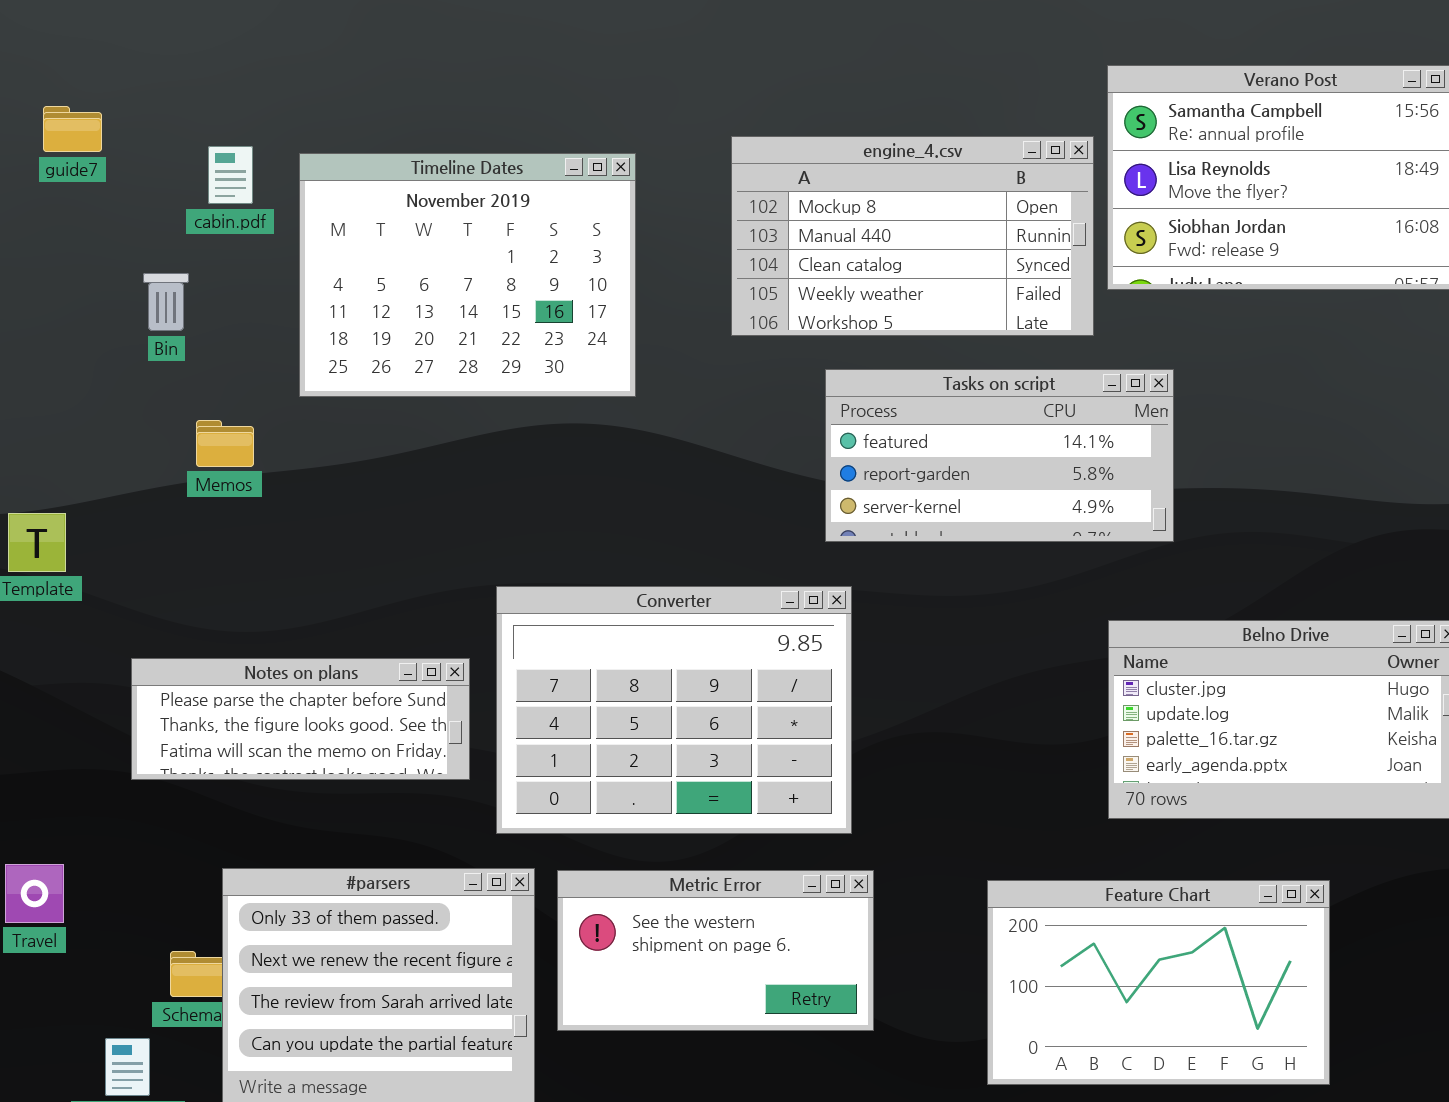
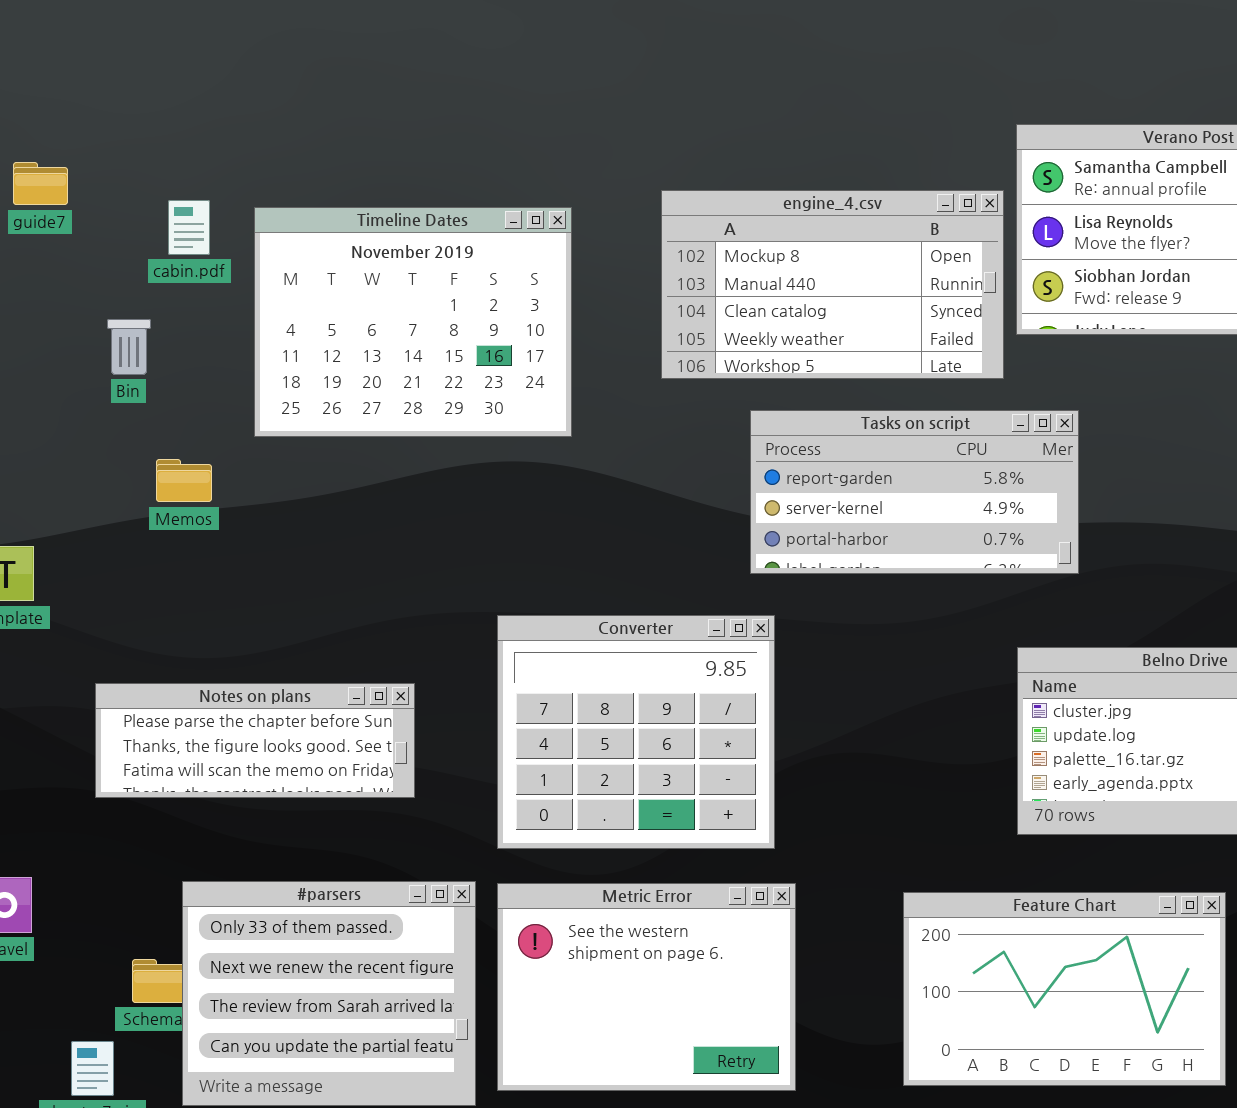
Tasks on script: [825,369,1174,542] -> [750,410,1079,574], scrolled down 1 row
Converter: [496,586,852,834] -> [497,615,775,849], resized
Metric Error: [557,870,874,1031] -> [497,883,796,1091], resized

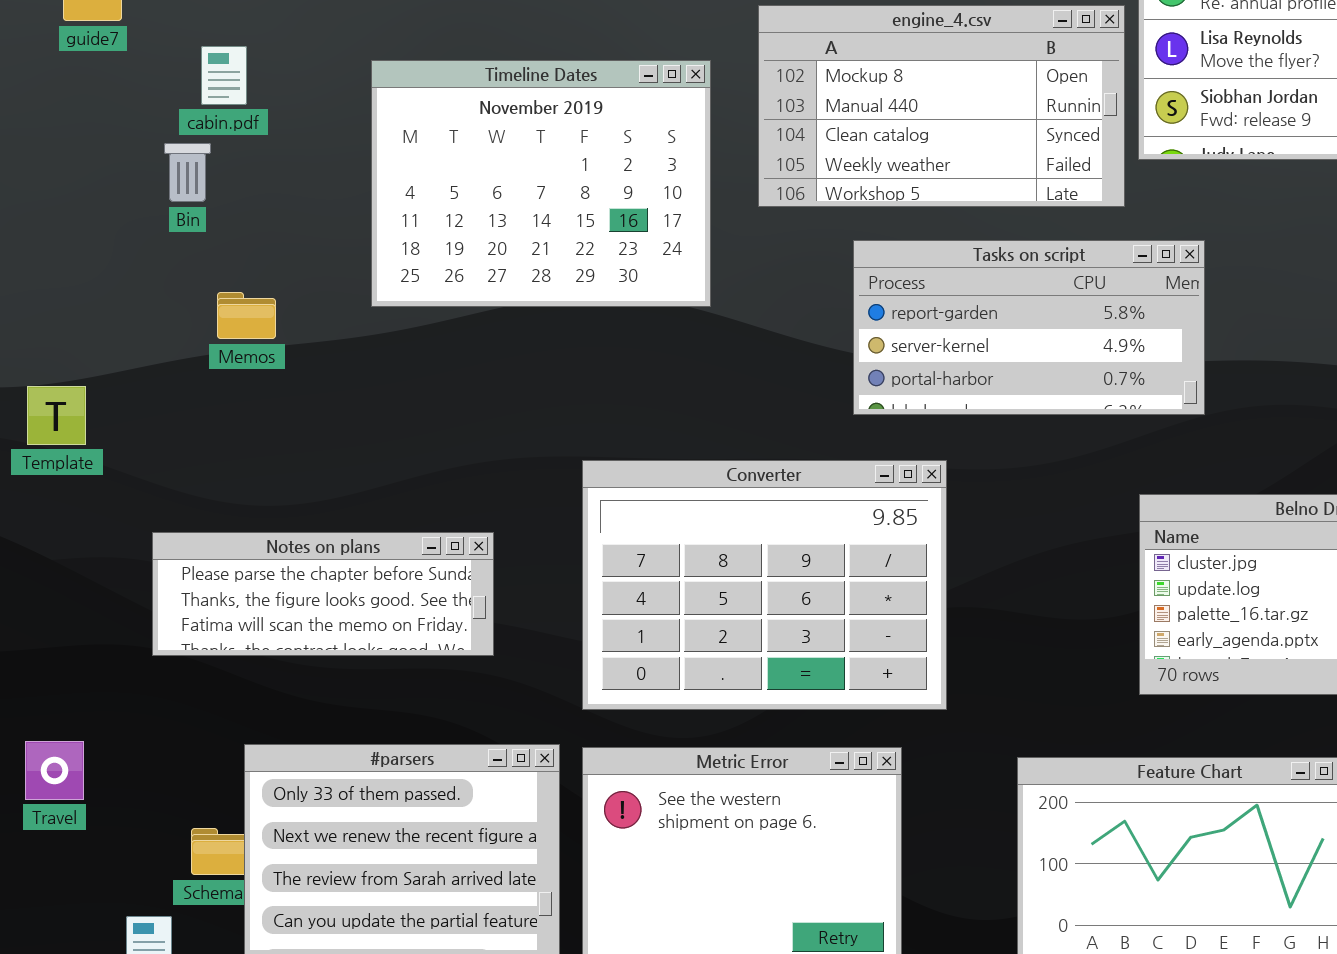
cabin.pdf: [168,200,210,255] -> [201,46,247,105], moved
Timeline Dates: [254,207,572,437] -> [371,60,711,307], moved
Converter: [497,615,775,849] -> [582,460,947,710], resized

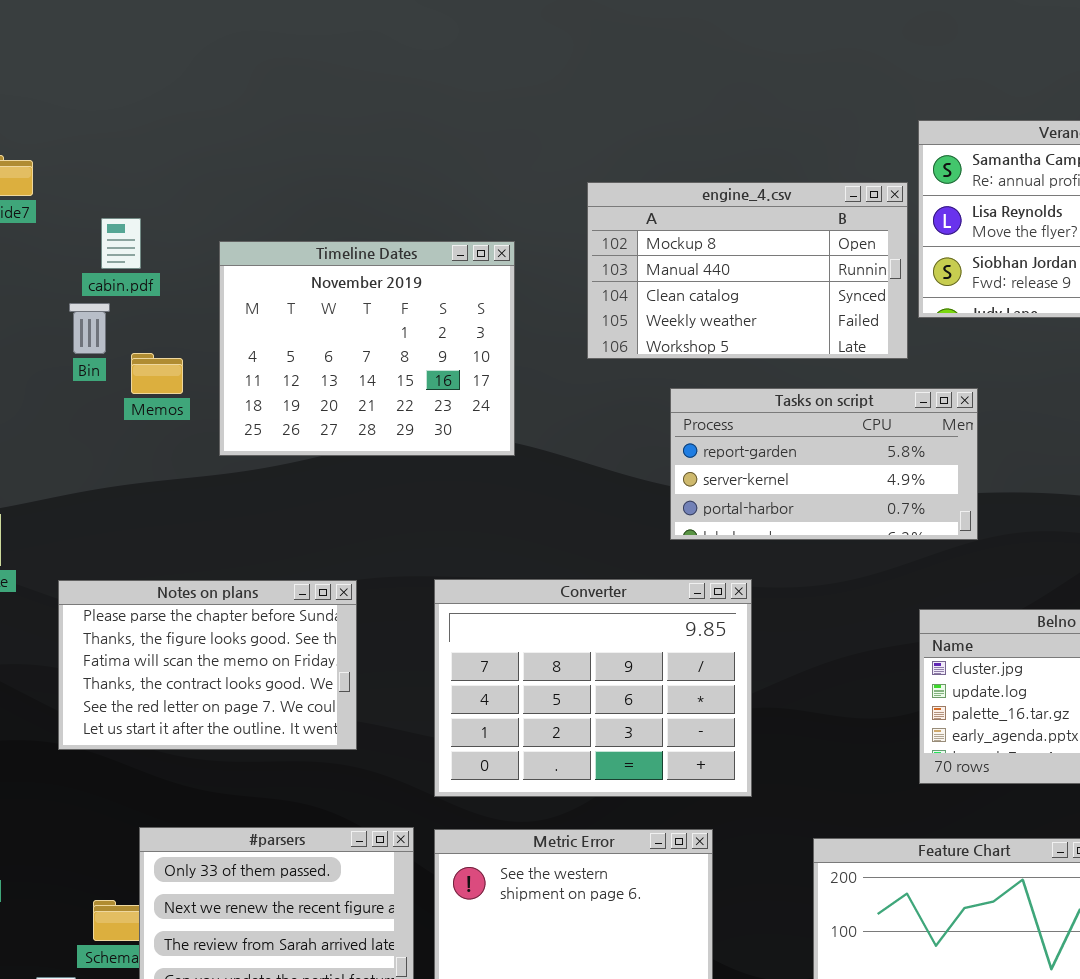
Timeline Dates: [371,60,711,307] -> [219,241,515,456], moved
Memos: [217,292,276,339] -> [131,353,183,394], moved
Notes on plans: [152,532,494,656] -> [58,580,357,750], resized

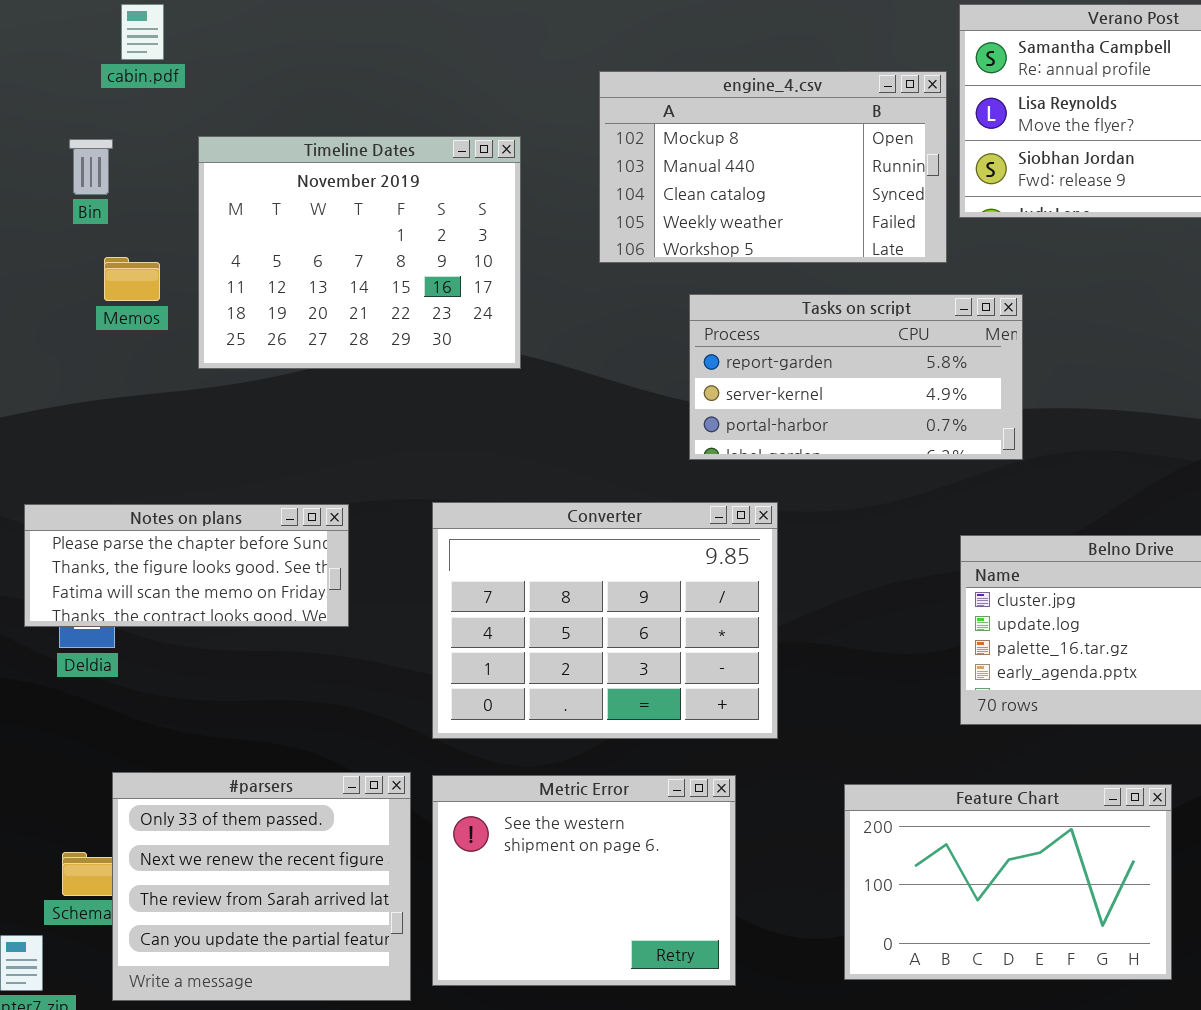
cabin.pdf: [101,218,141,269] -> [121,4,164,60], moved
Bin: [69,303,110,354] -> [69,139,113,195], moved
Notes on plans: [58,580,357,750] -> [24,504,349,627], resized

